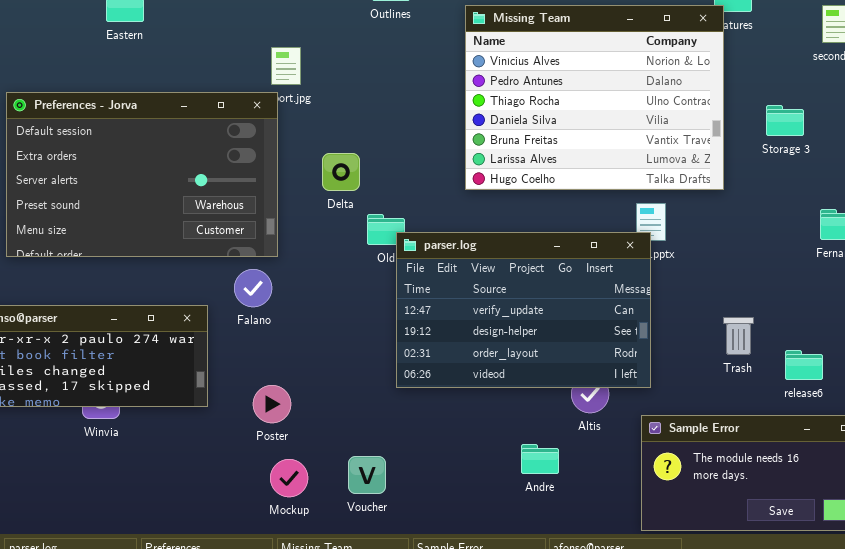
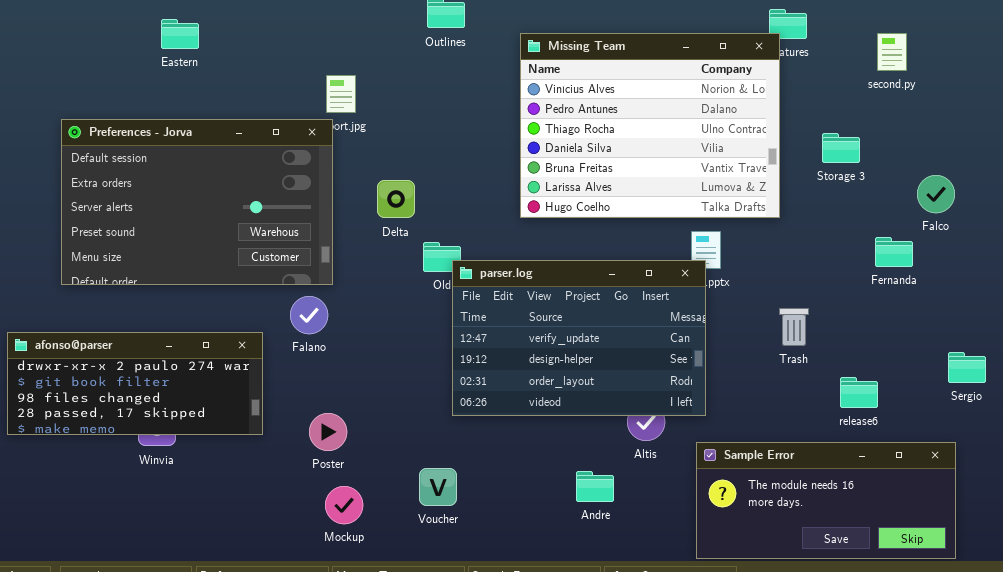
Trash: [723,317,754,355] -> [779,308,809,346], moved
Voucher: [348,456,386,494] -> [419,468,457,506], moved

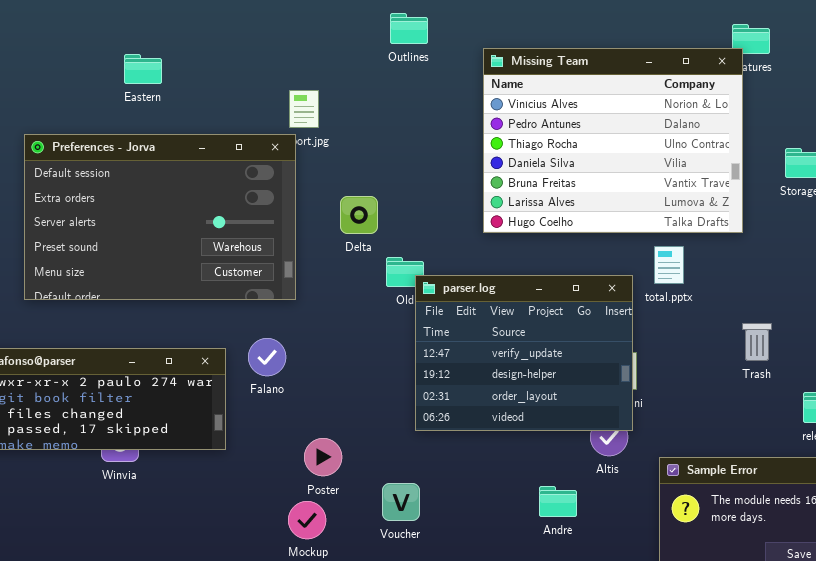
Eastern: [161,19,199,49] -> [124,54,162,84], moved
parser.log: [452,260,706,416] -> [415,275,633,431], resized
Falano: [290,296,328,334] -> [248,338,286,376], moved
Poster: [309,413,347,451] -> [304,438,342,476], moved

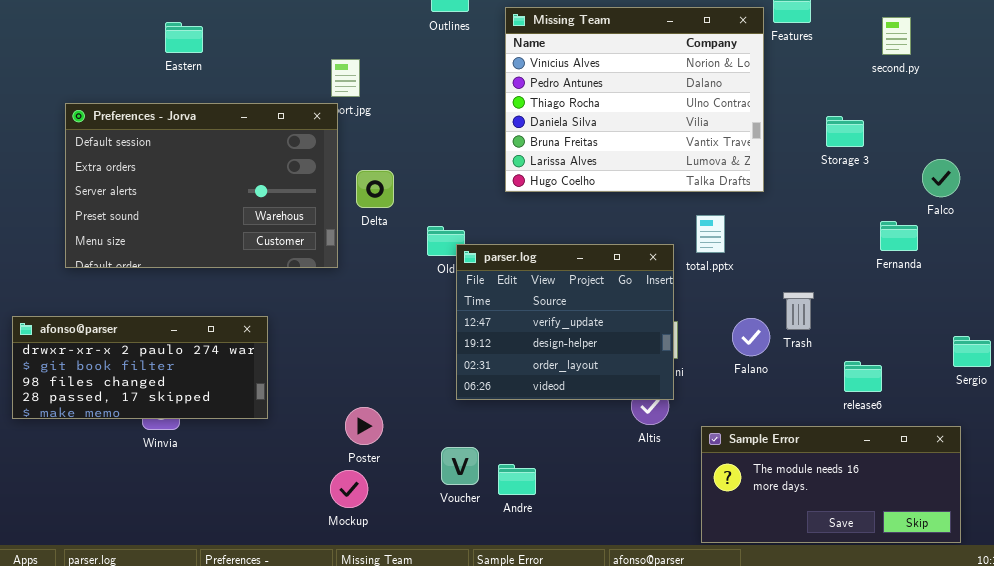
Missing Team: [483,48,743,233] -> [505,7,764,192], moved
Delta: [340,196,378,234] -> [356,170,394,208], moved
Falano: [248,338,286,376] -> [732,318,770,356], moved
Voucher: [382,483,420,521] -> [441,447,479,485], moved
André: [539,486,577,517] -> [498,464,536,495], moved

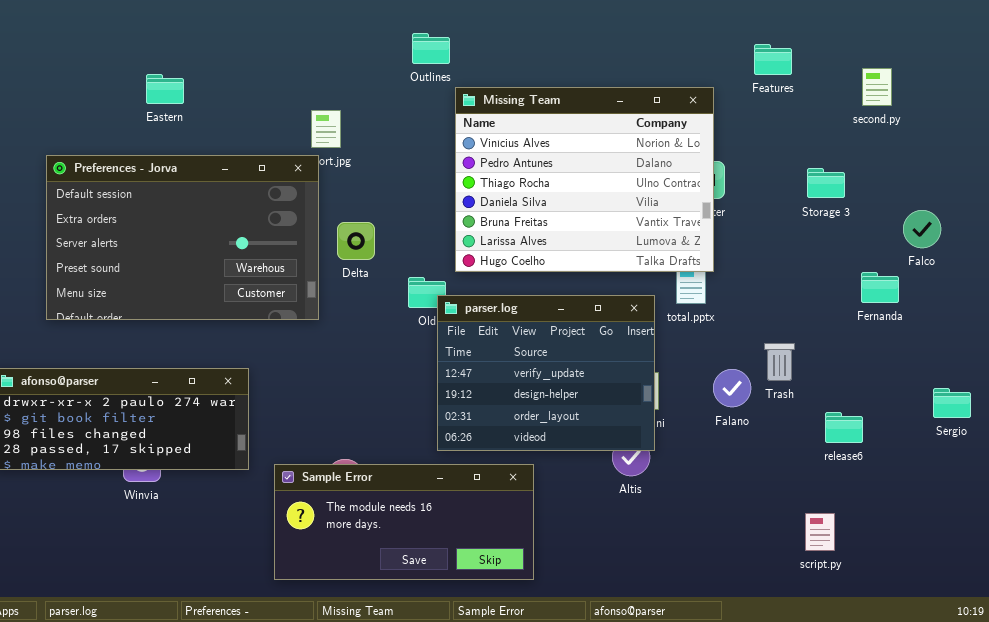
Missing Team: [505,7,764,192] -> [455,87,714,272], moved
Sample Error: [701,426,961,543] -> [274,464,534,580], moved

